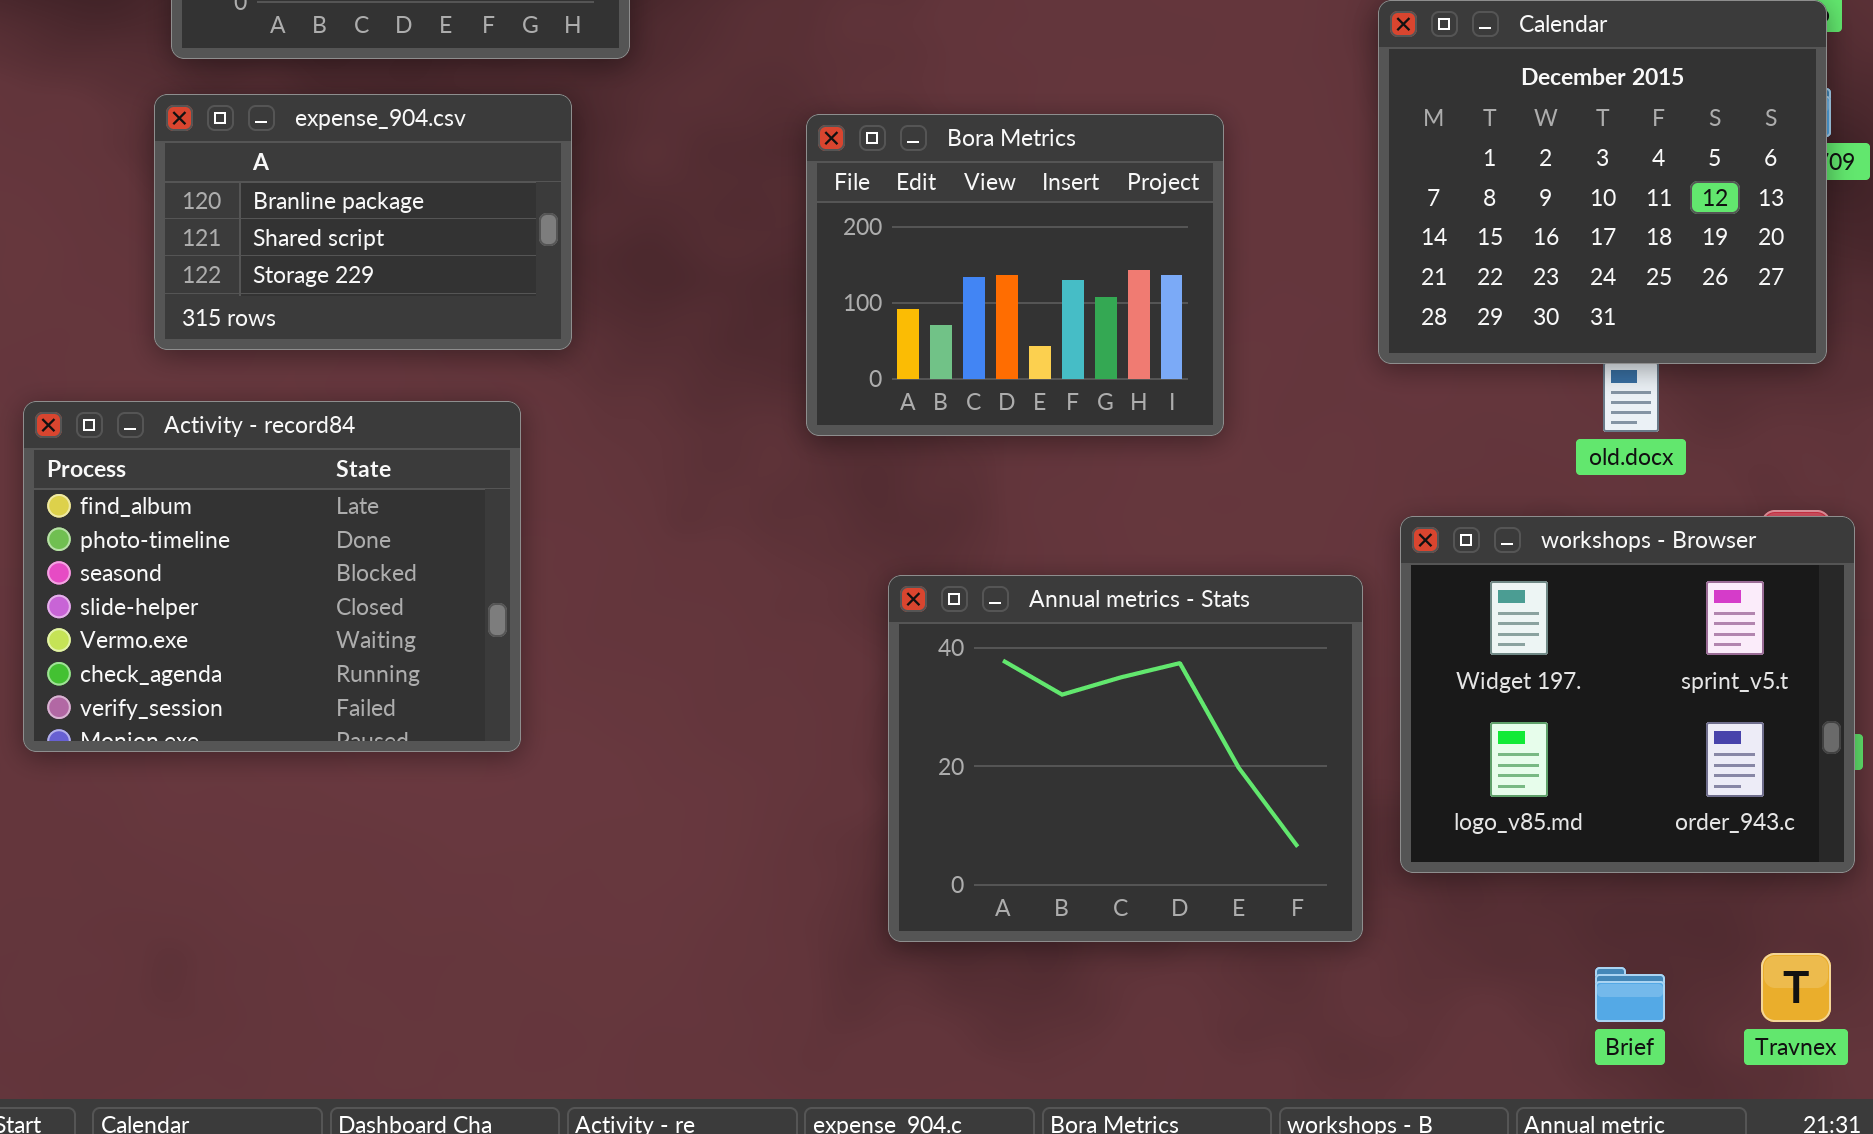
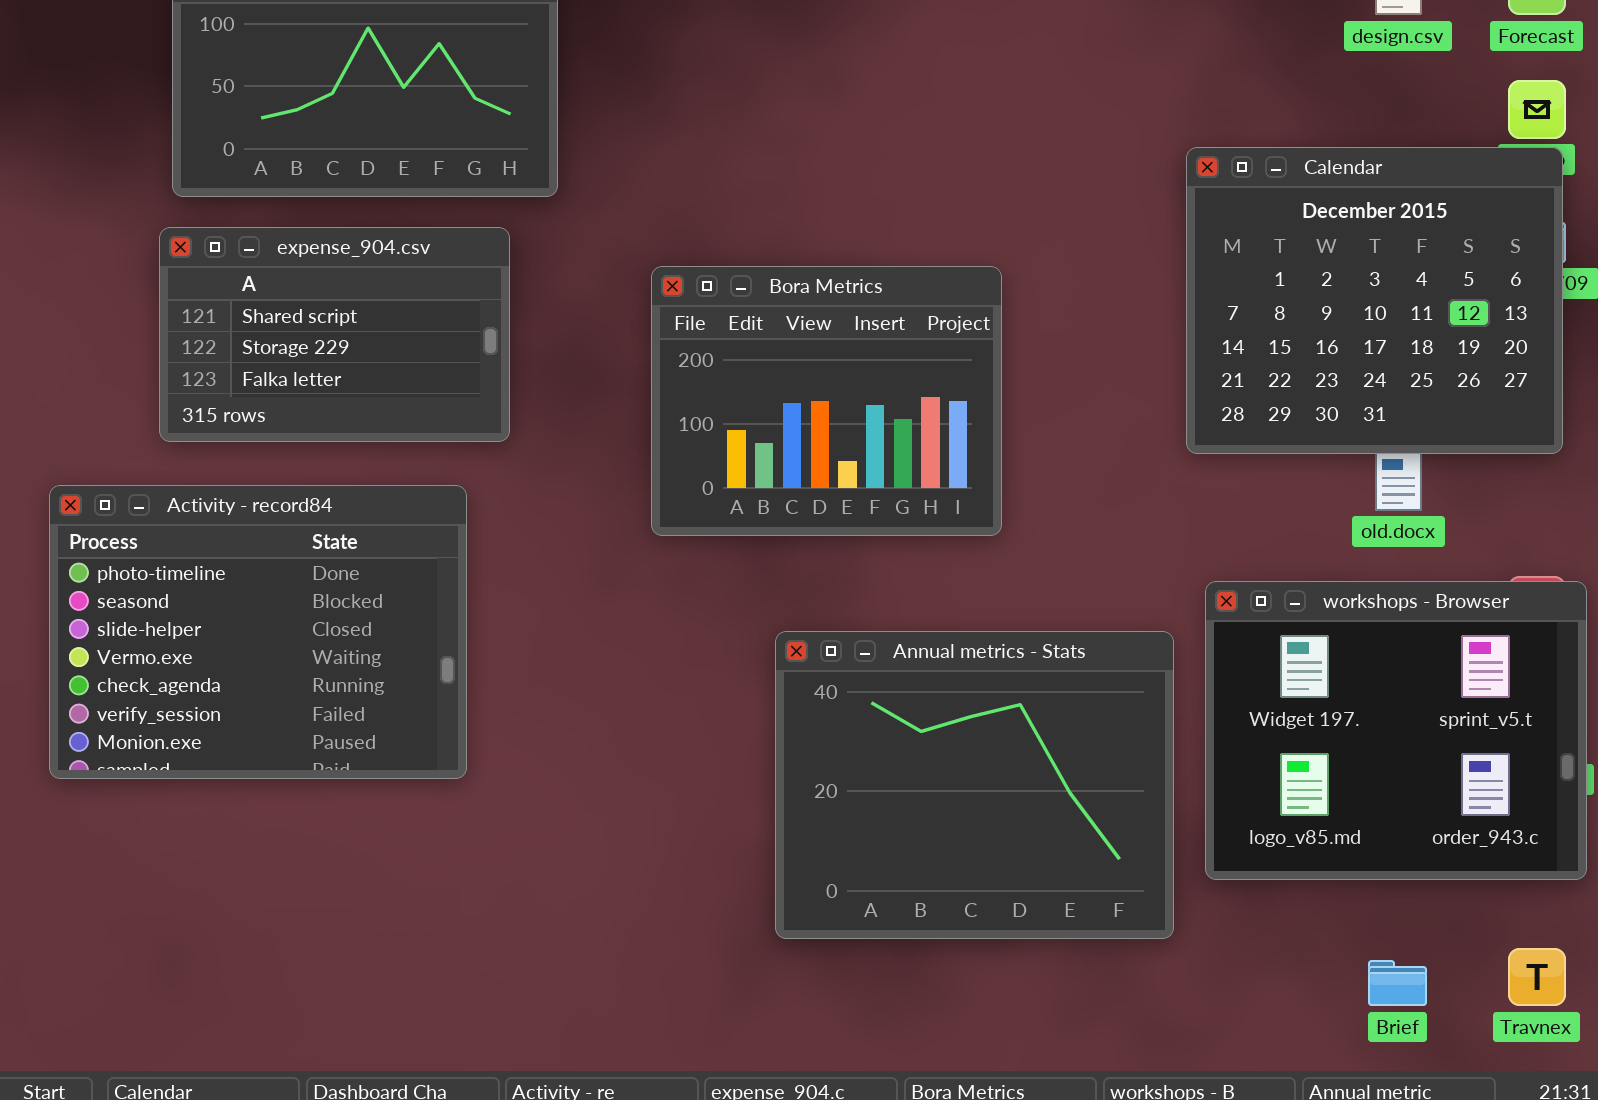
expense_904.csv: [154,94,572,350] -> [159,227,510,442], scrolled down 1 row
Bora Metrics: [806,114,1224,436] -> [651,266,1002,536], moved
Activity - record84: [23,401,521,752] -> [49,485,467,779], scrolled down 1 row

